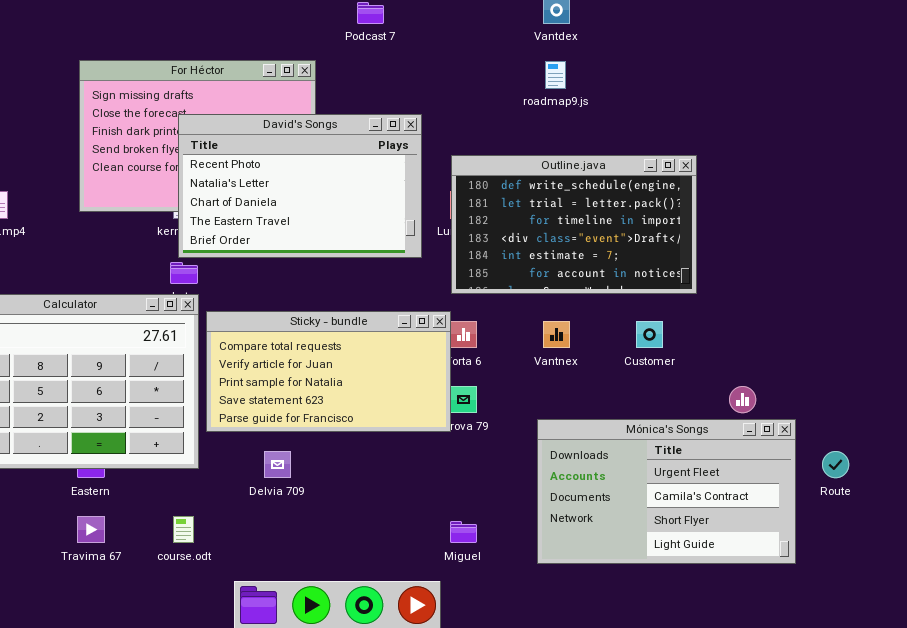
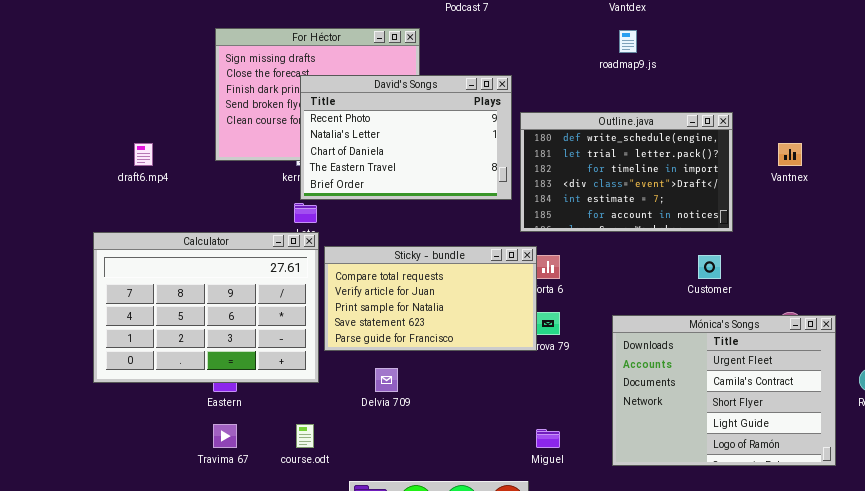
Outline.java: [451,155,697,294] -> [520,112,733,232], moved
Vantnex: [543,321,570,348] -> [778,143,802,166], moved
Mónica's Songs: [537,419,796,564] -> [612,315,836,466], resized

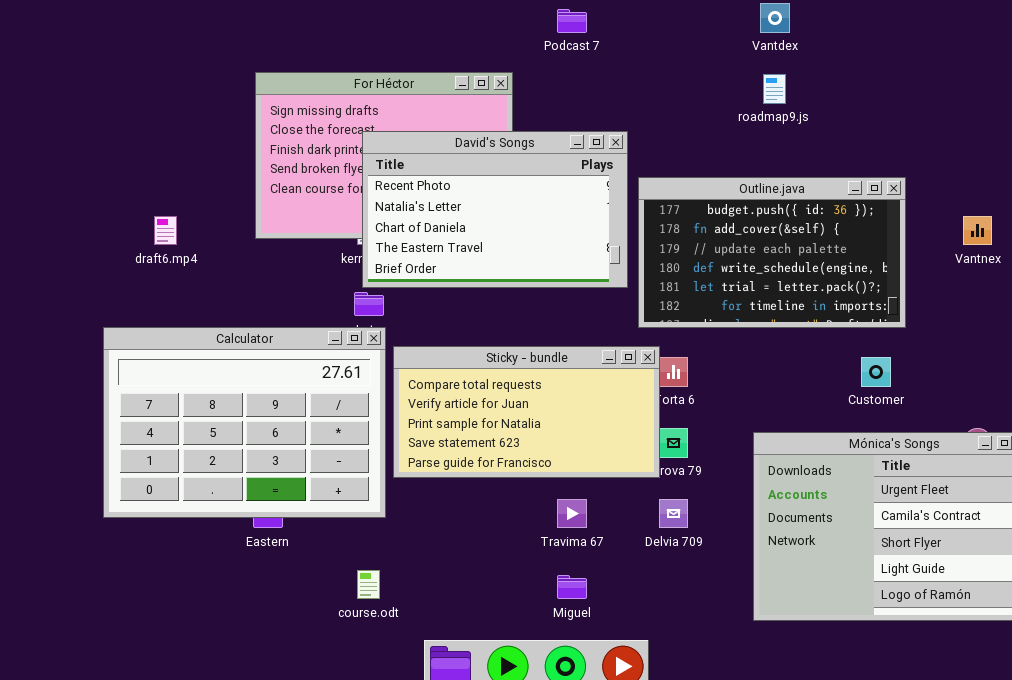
Outline.java: [520,112,733,232] -> [638,177,906,328], scrolled up 3 rows
Delvia 709: [375,368,398,392] -> [659,499,688,528], moved
Travima 67: [213,424,237,448] -> [557,499,587,528], moved
Miguel: [536,429,560,448] -> [557,575,587,599], moved

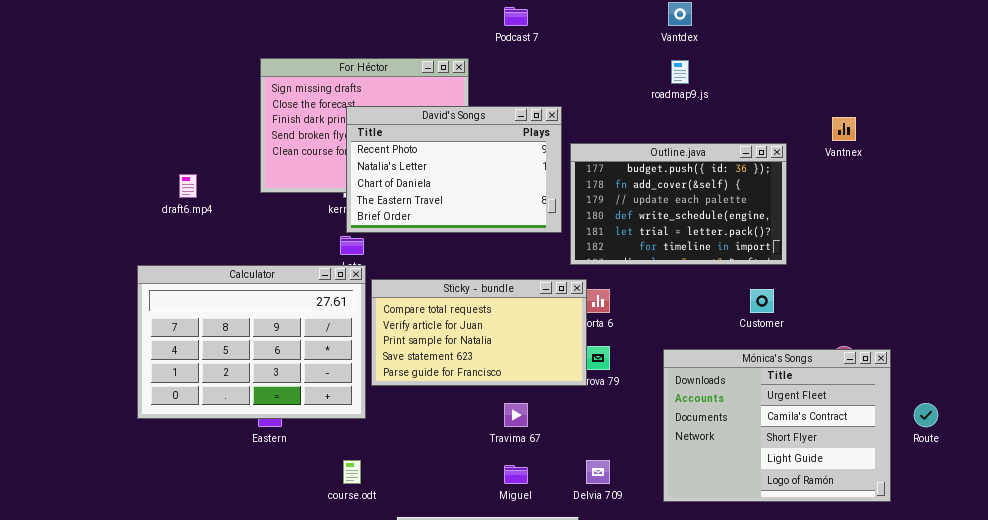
Vantnex: [963,216,992,245] -> [832,117,856,141], moved
Delvia 709: [659,499,688,528] -> [586,460,610,484], moved

